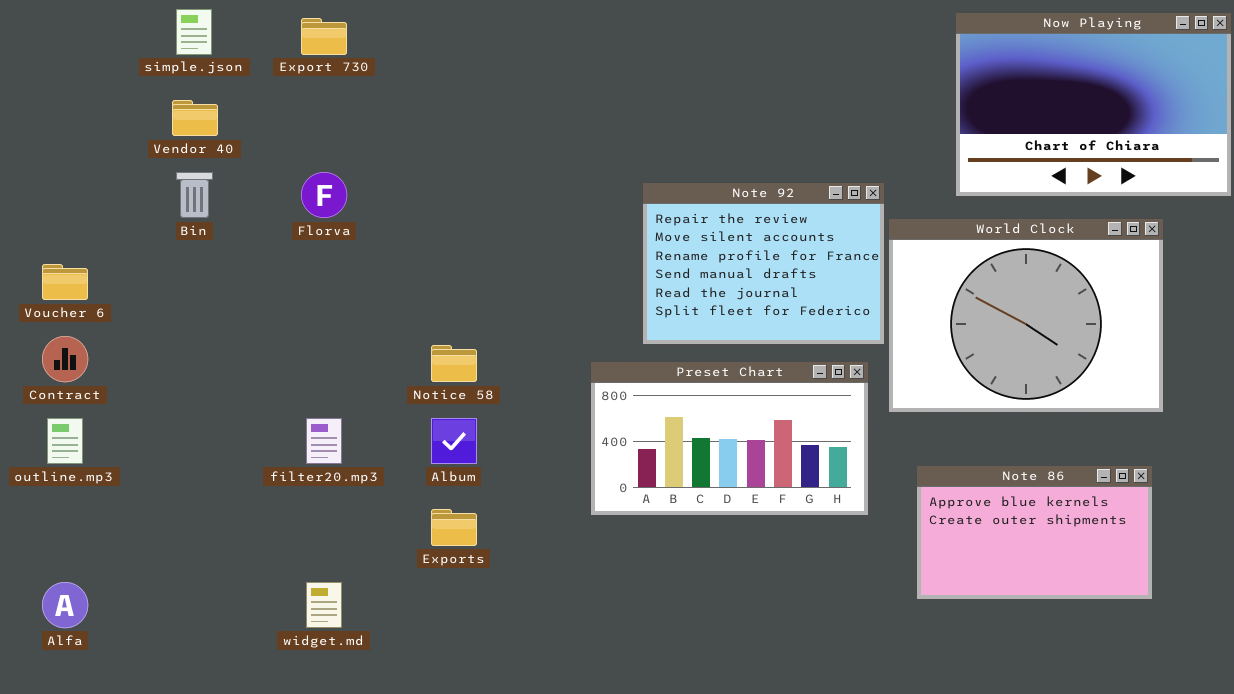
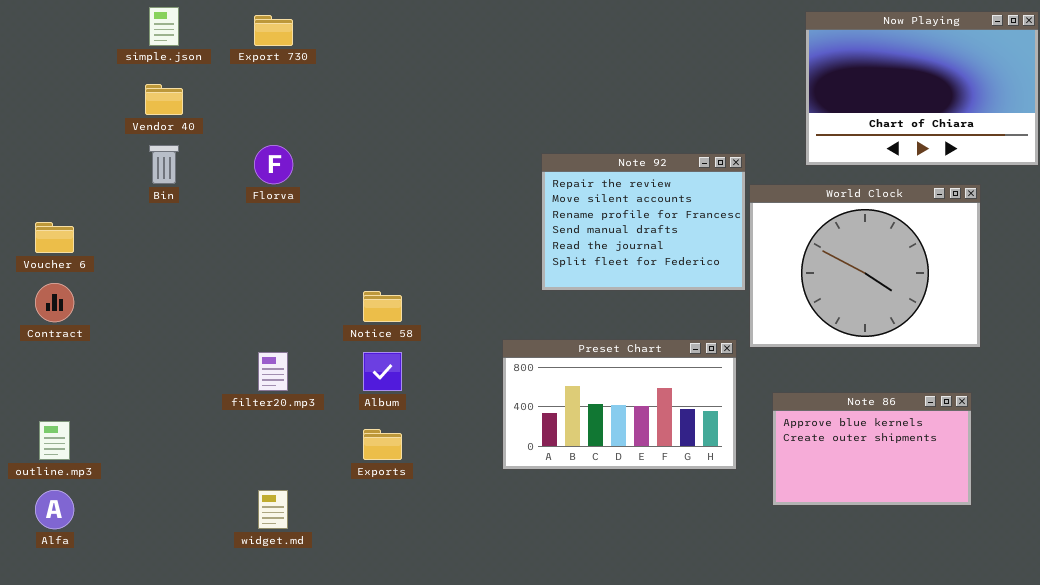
Preset Chart: [590,361,869,516] -> [502,339,737,470], moved
outline.mp3: [47,418,83,464] -> [39,421,70,460], moved

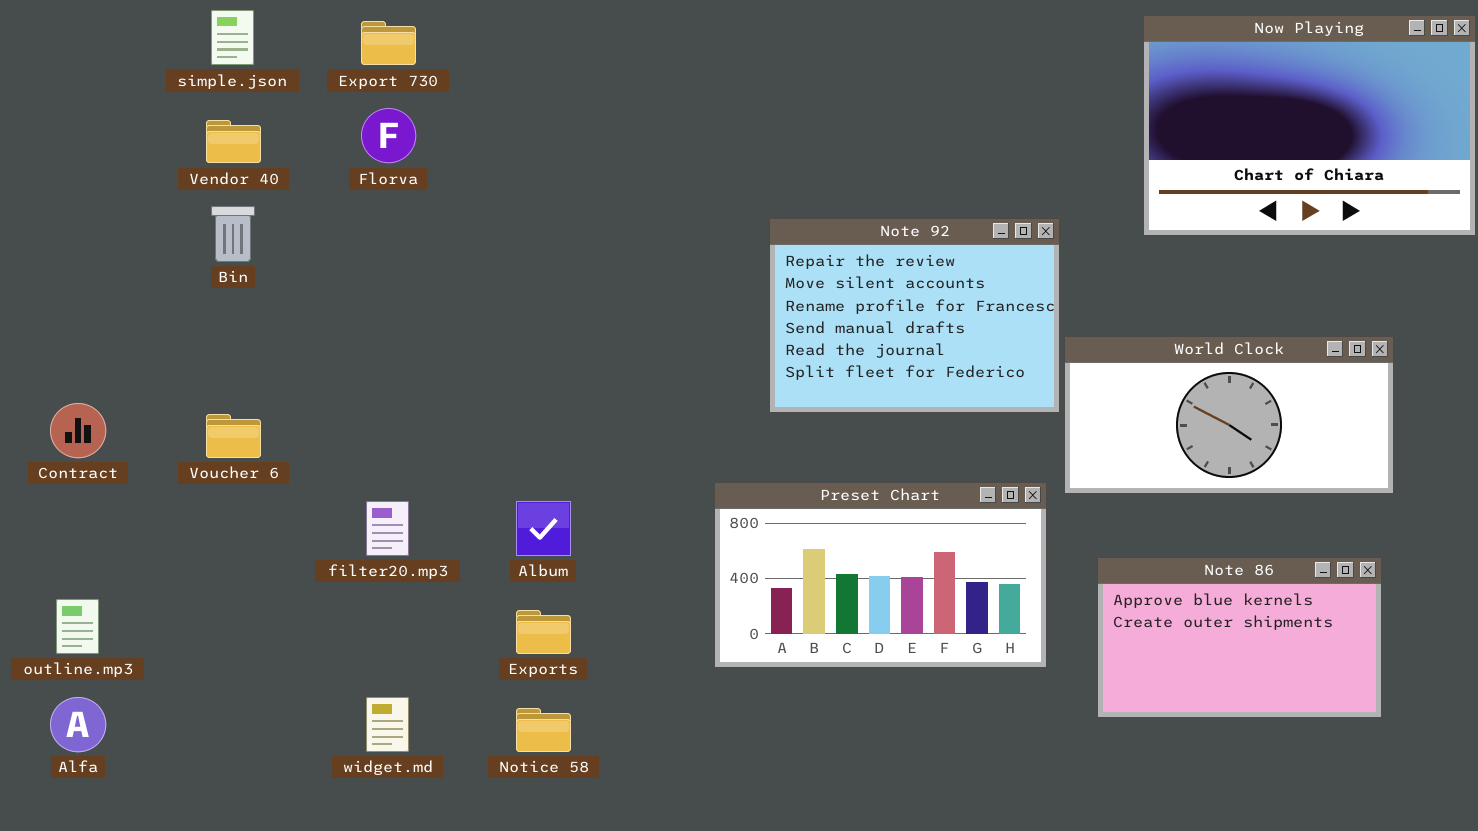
Florva: [254,145,293,184] -> [361,108,416,163], moved
World Clock: [749,184,981,348] -> [1064,336,1394,494], resized
Voucher 6: [35,222,74,253] -> [206,414,261,458], moved
Notice 58: [363,291,402,322] -> [516,708,571,752], moved

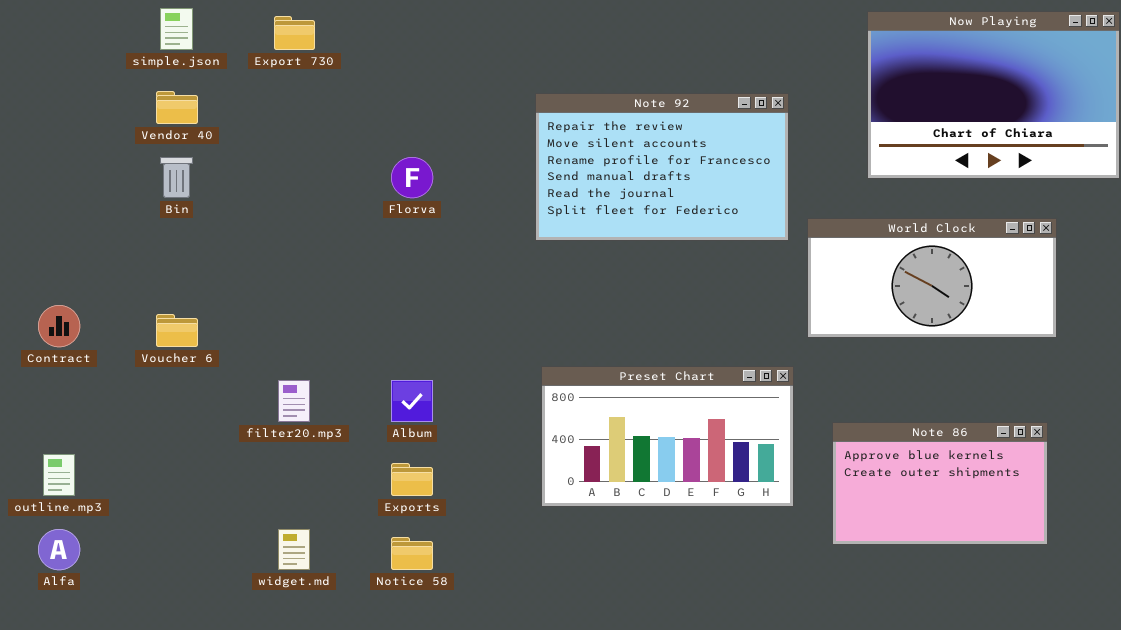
Florva: [361,108,416,163] -> [391,157,433,198], moved
Note 92: [769,218,1060,413] -> [535,93,789,241], moved, resized
World Clock: [1064,336,1394,494] -> [807,218,1057,338], moved

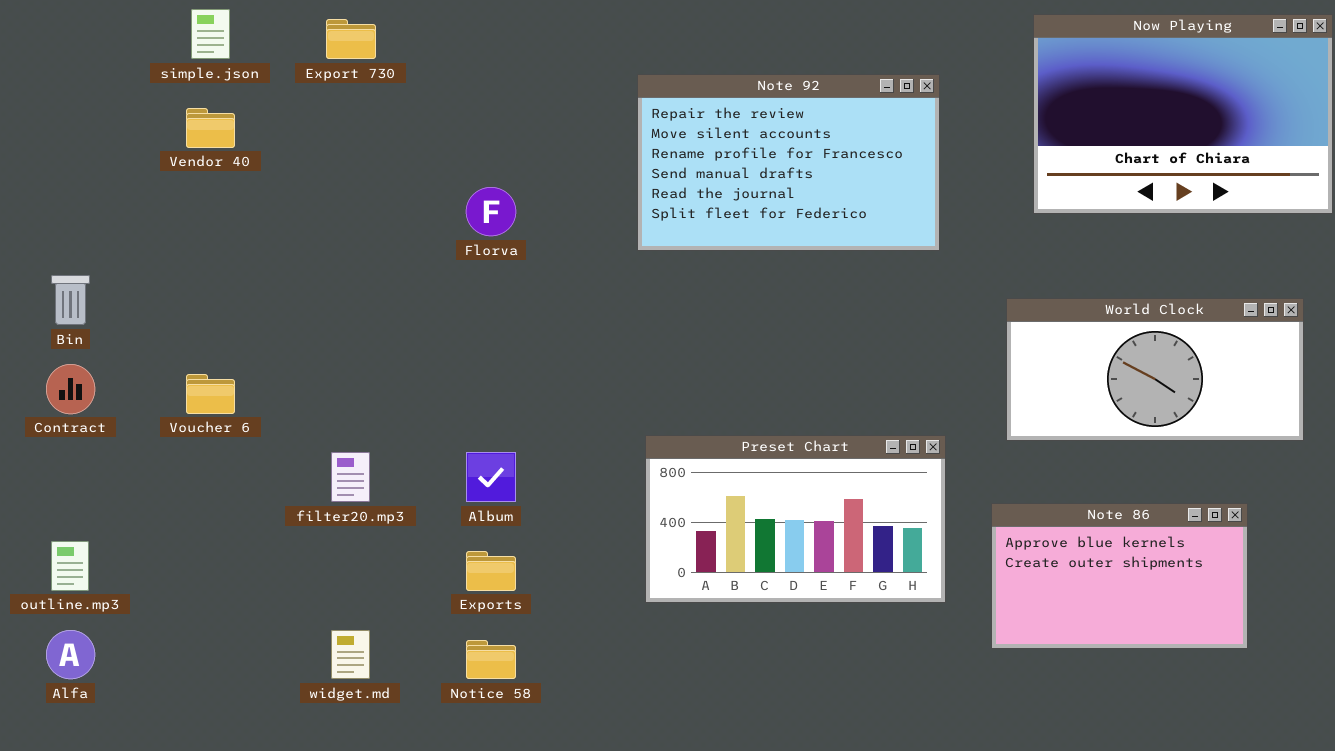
Note 92: [535,93,789,241] -> [637,74,940,251], moved
Bin: [160,157,193,198] -> [51,275,90,325], moved
World Clock: [807,218,1057,338] -> [1006,298,1304,441], moved

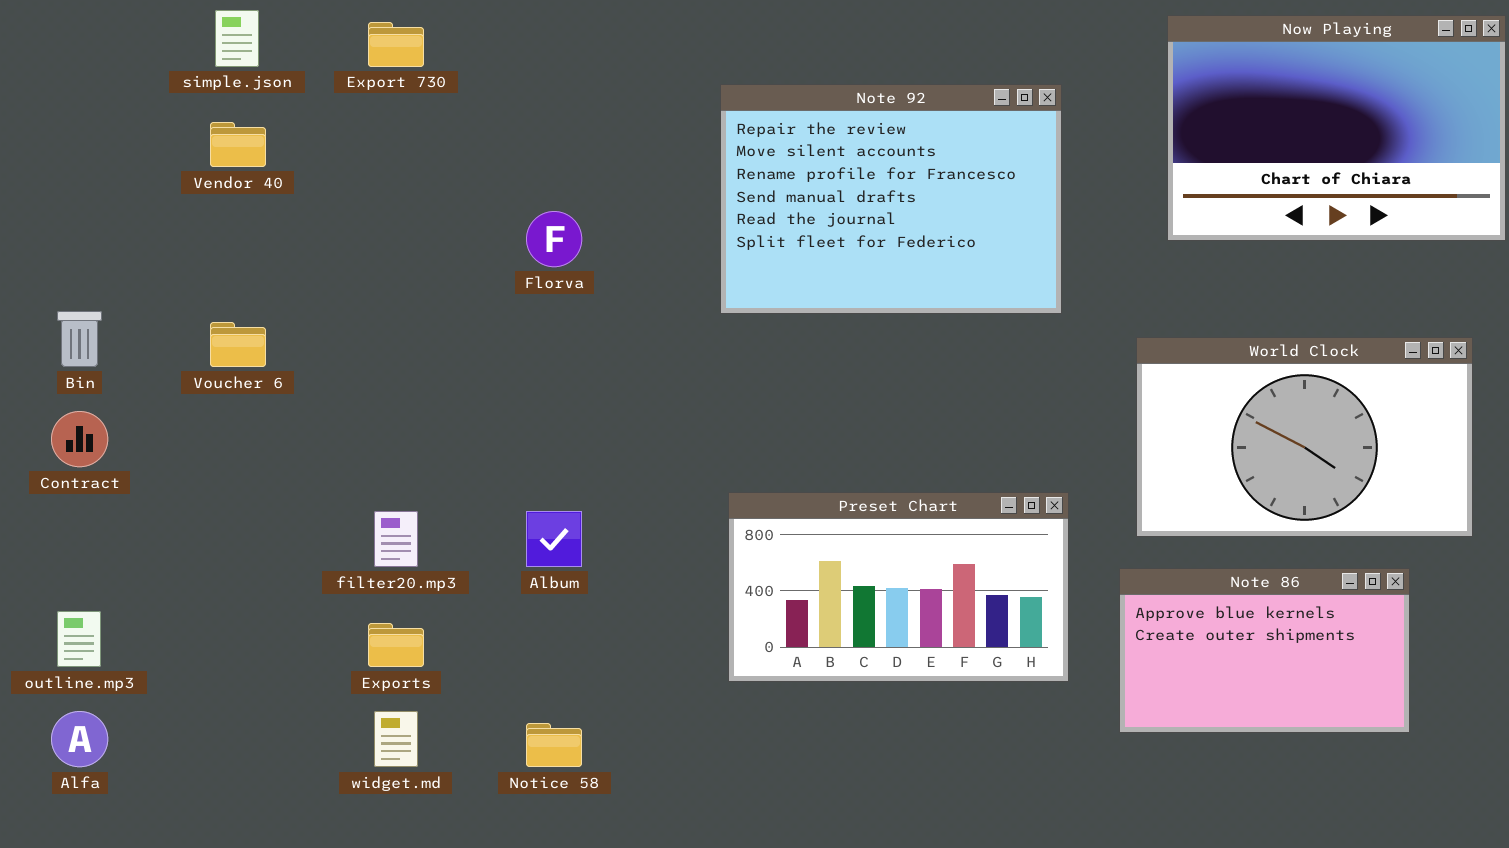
Note 92: [637,74,940,251] -> [720,84,1062,314], resized
World Clock: [1006,298,1304,441] -> [1136,337,1473,537], resized
Voucher 6: [186,374,235,414] -> [210,322,266,367], moved
Exports: [466,551,516,591] -> [368,623,424,667], moved

